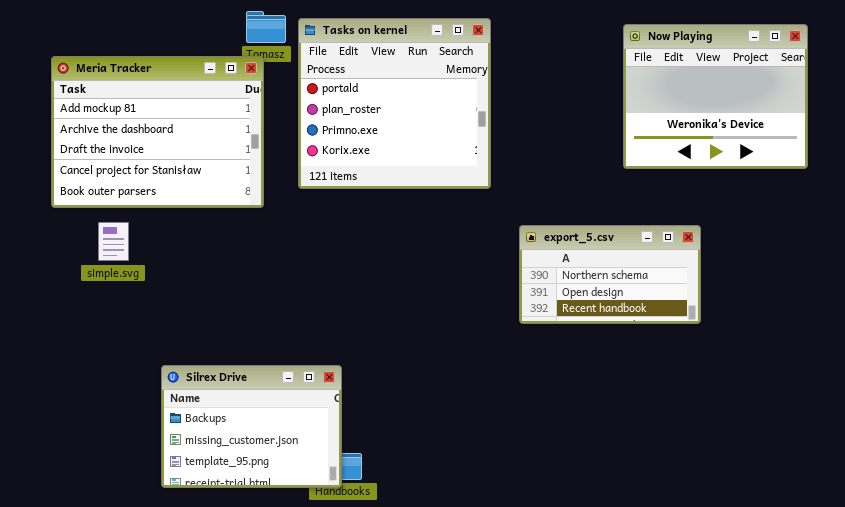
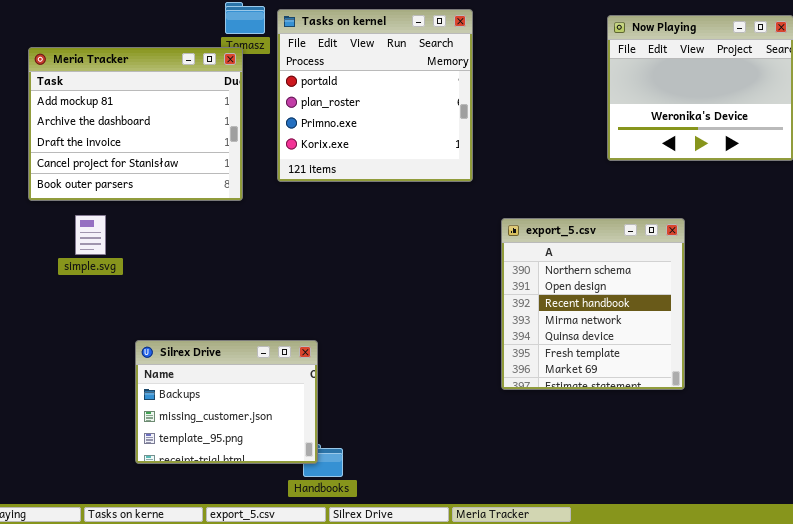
export_5.csv: [519,225,701,324] -> [501,218,685,390], resized
Silrex Drive: [161,365,342,488] -> [135,340,318,464], moved

